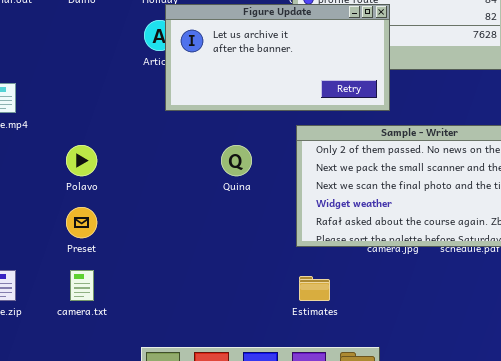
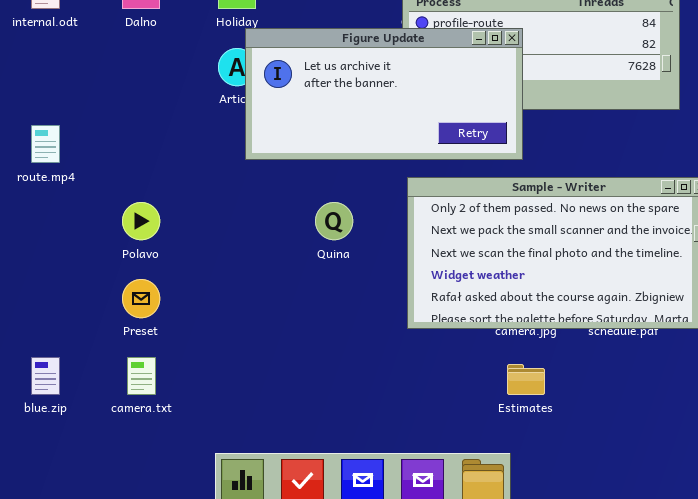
Estimates: [299,276,330,301] -> [507,364,545,395], moved

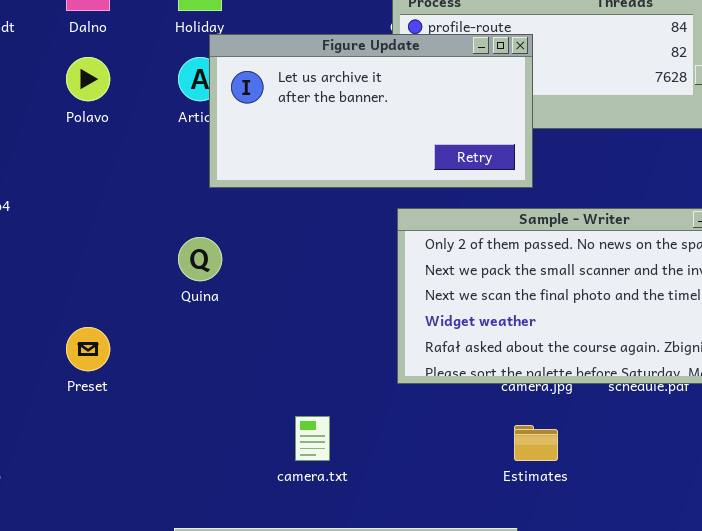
Polavo: [122,202,160,240] -> [66,57,110,101], moved
Quina: [315,202,353,240] -> [178,237,222,281], moved
camera.txt: [127,357,156,395] -> [295,416,330,461], moved

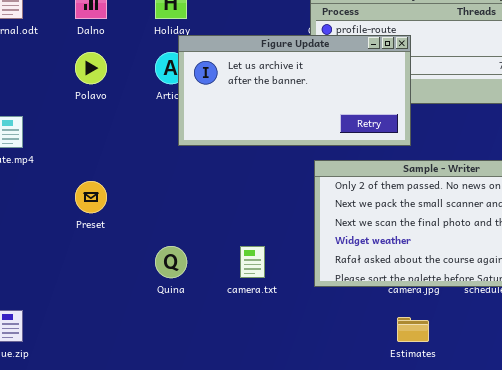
Quina: [178,237,222,281] -> [155,246,187,278], moved
Preset: [66,327,110,371] -> [75,181,107,213], moved
camera.txt: [295,416,330,461] -> [240,246,265,278], moved

